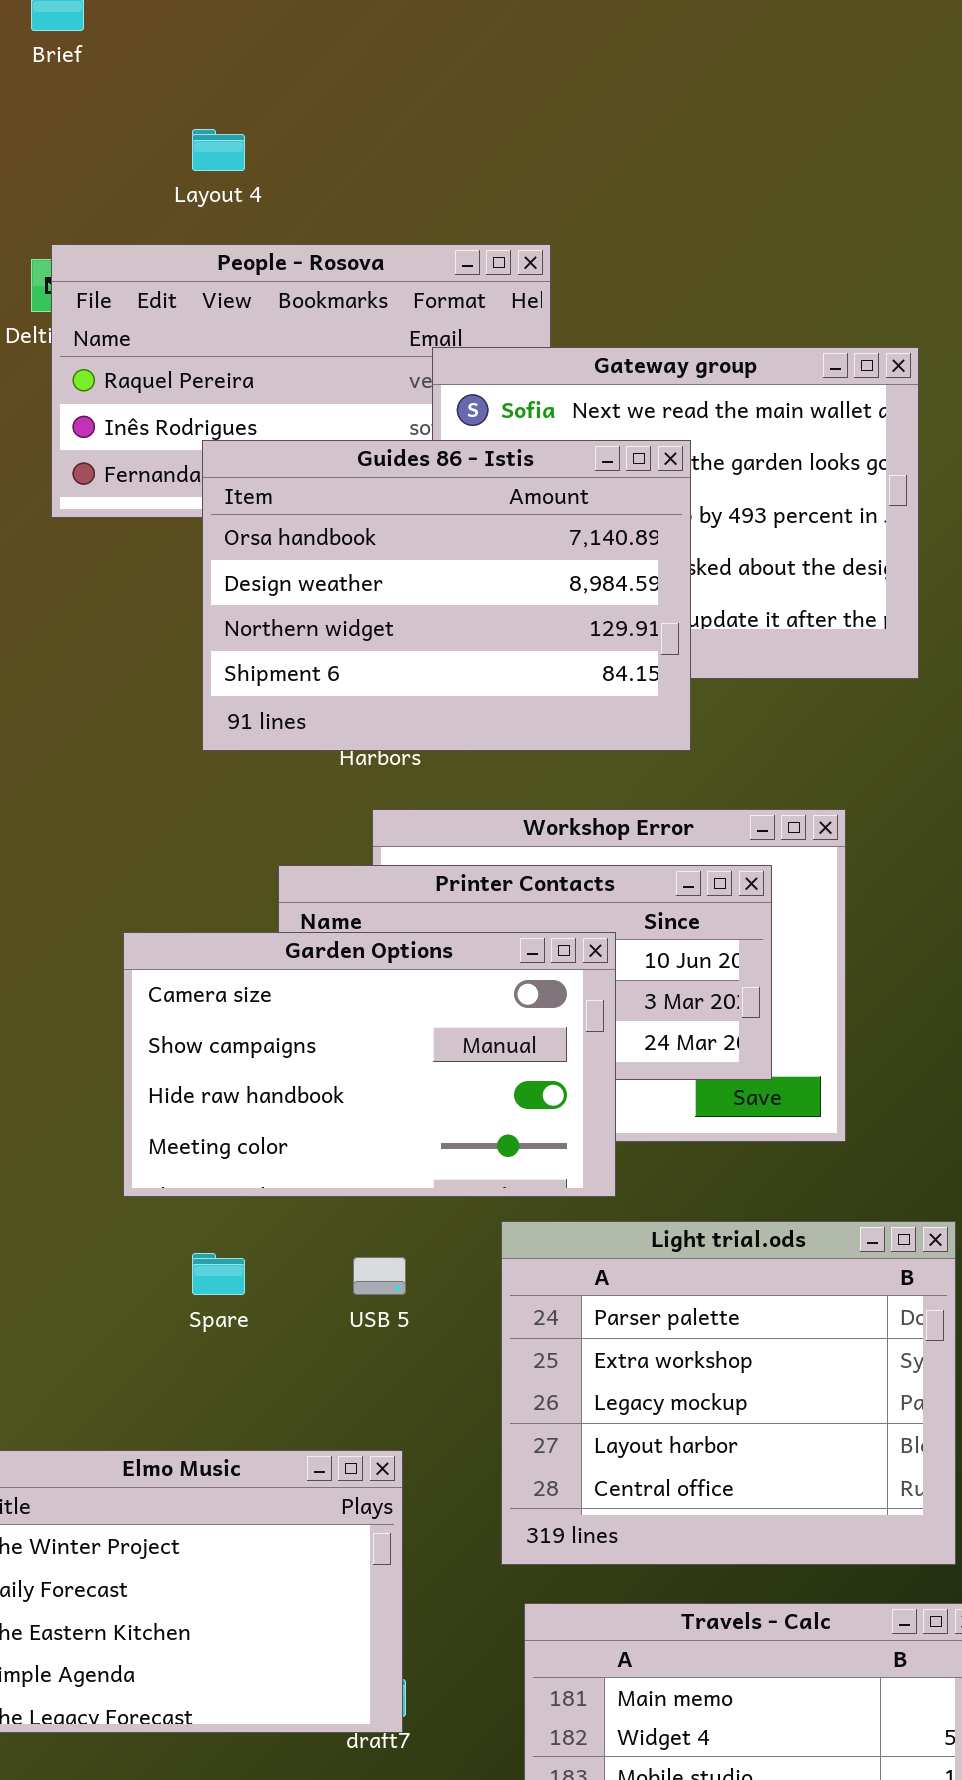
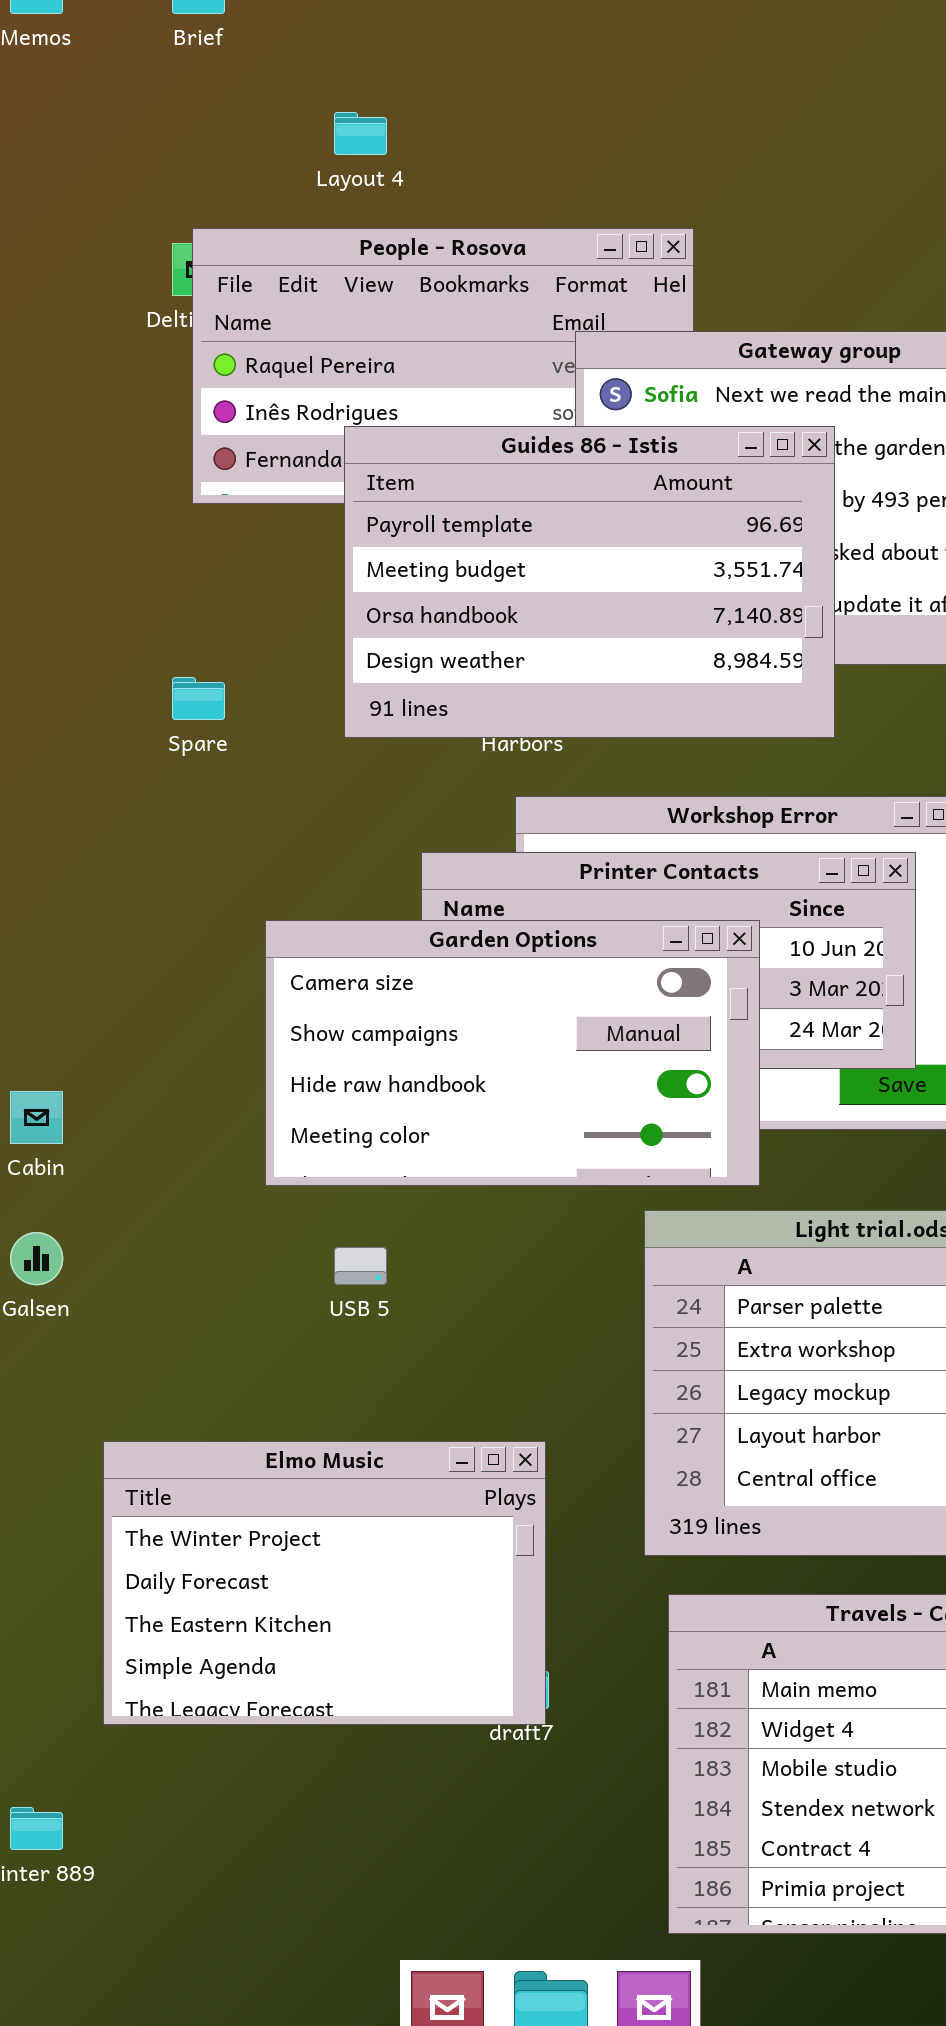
Guides 86 - Istis: [202,440,691,751] -> [344,426,835,738], scrolled up 2 rows
Spare: [192,1253,245,1295] -> [172,677,225,720], moved
USB 5: [353,1257,406,1295] -> [334,1247,387,1285], moved

